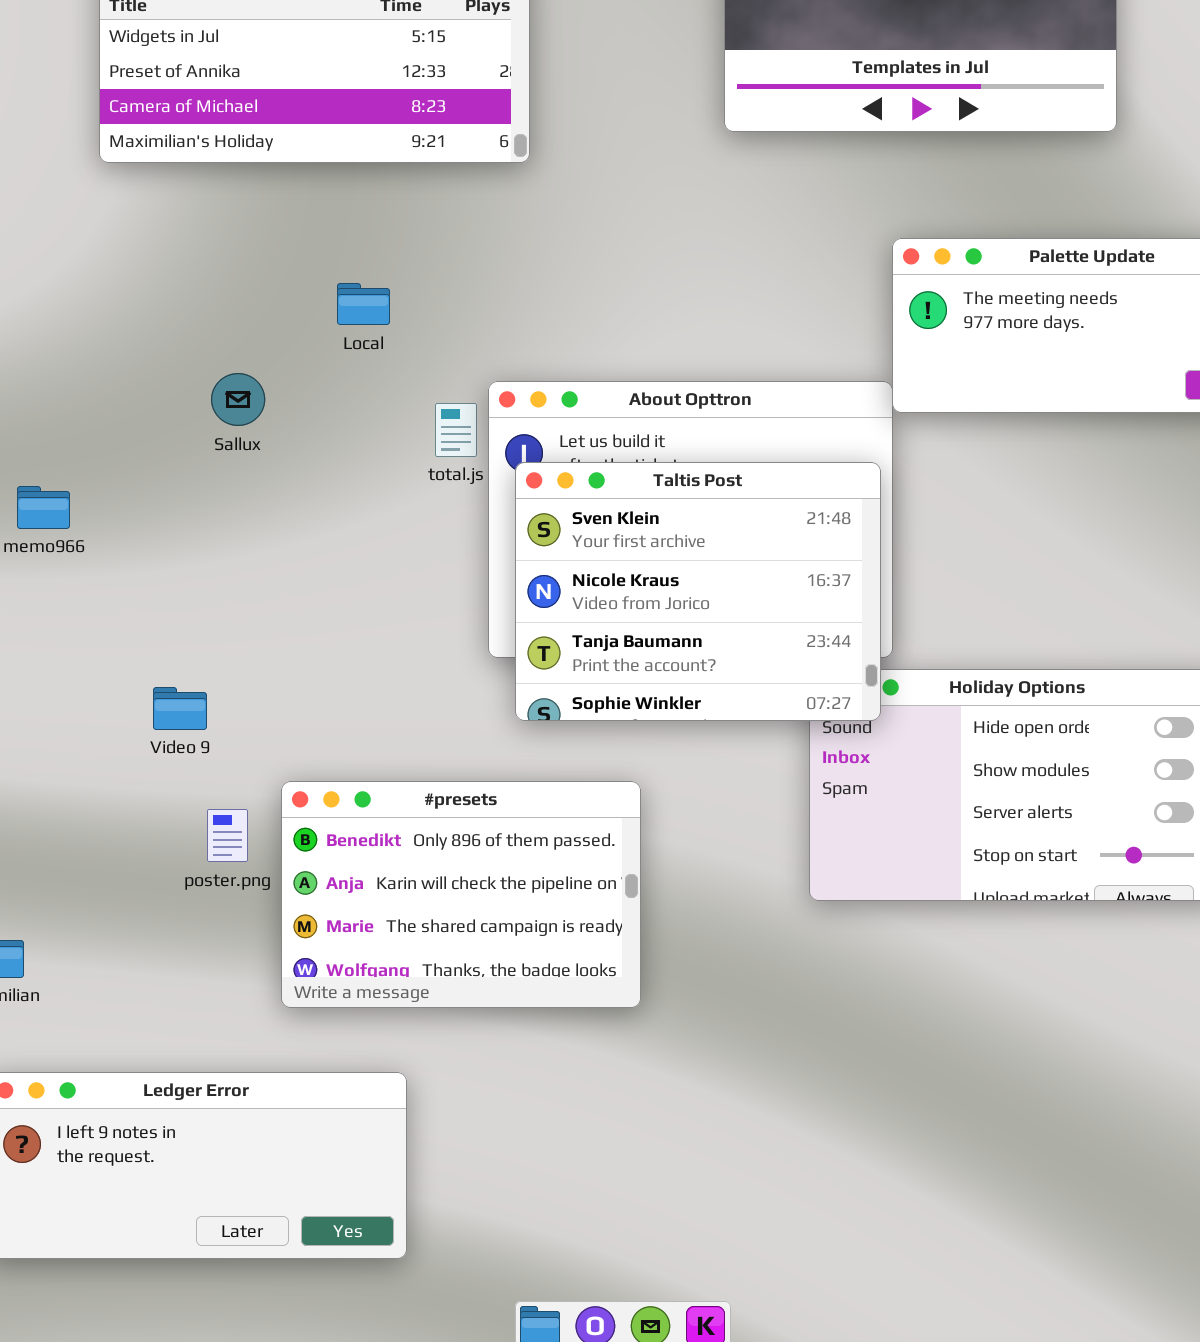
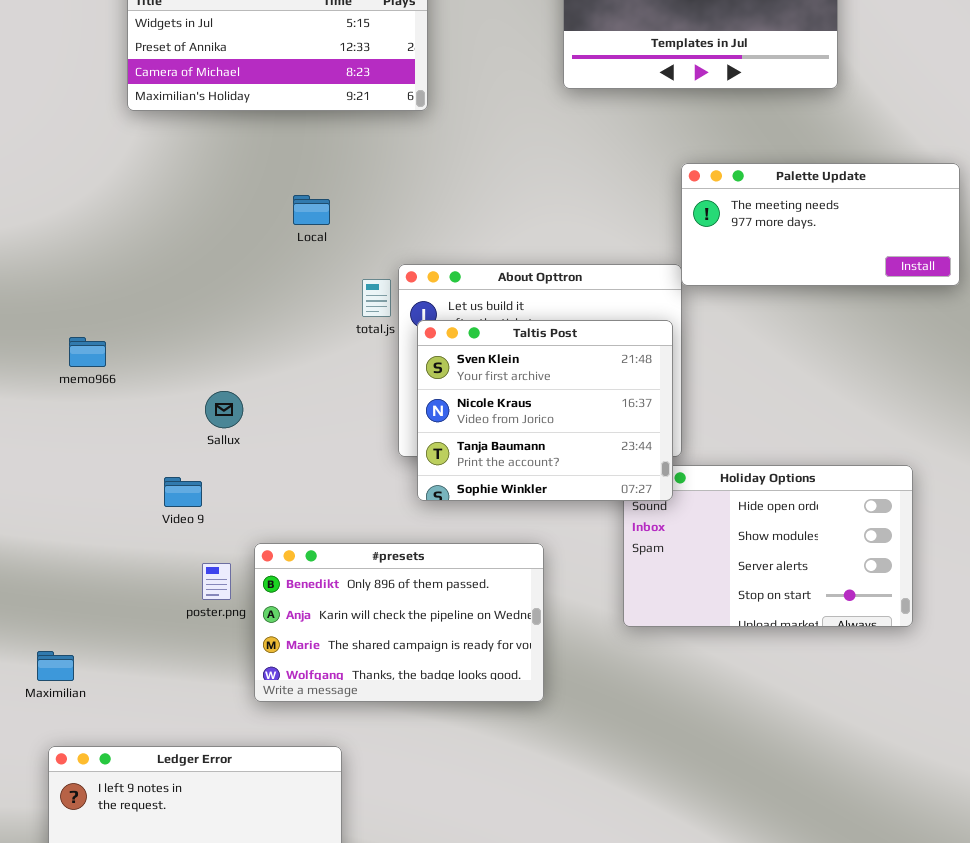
Sallux: [211,373,265,426] -> [205,391,243,428], moved
#presets: [281,781,641,1008] -> [254,543,544,702], resized

